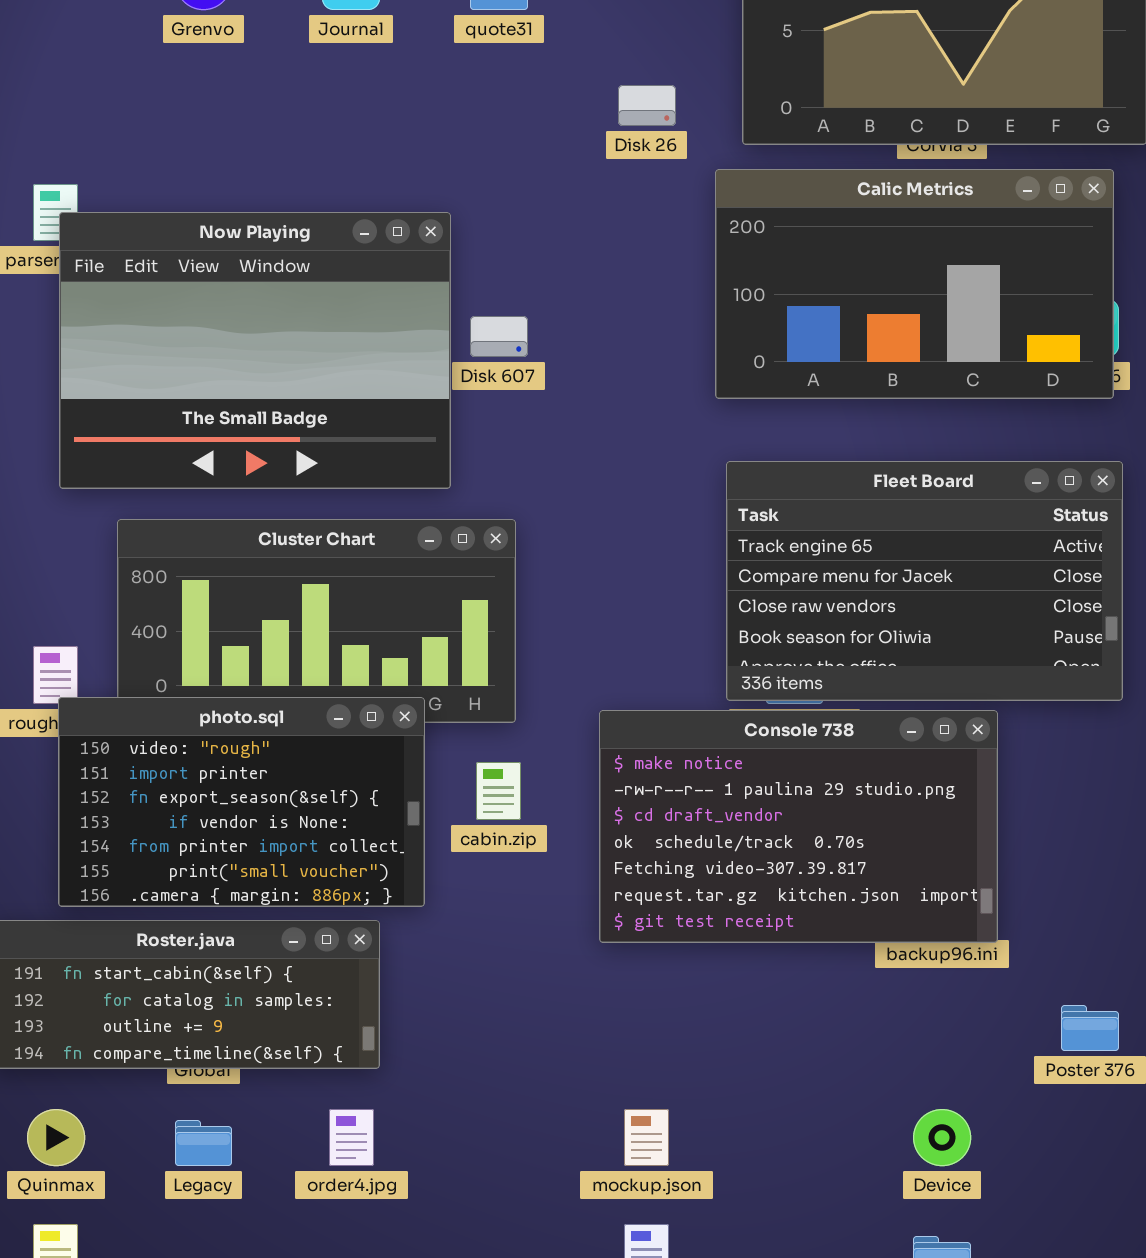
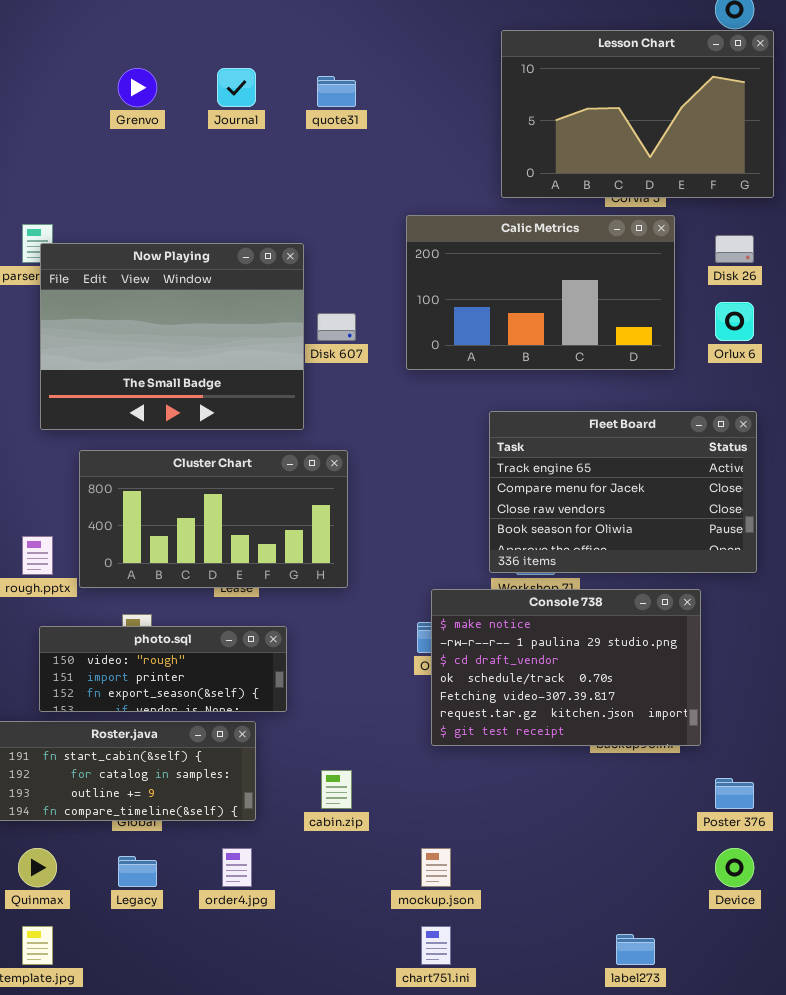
Disk 26: [618,85,676,126] -> [715,235,754,263], moved
Calic Metrics: [715,169,1114,399] -> [406,215,675,370], moved
photo.sql: [58,697,425,907] -> [39,626,287,712], resized
Console 738: [599,710,998,943] -> [431,589,701,746], moved
cabin.zip: [476,762,521,820] -> [321,770,352,809], moved
Device: [913,1109,971,1166] -> [715,848,754,887], moved

